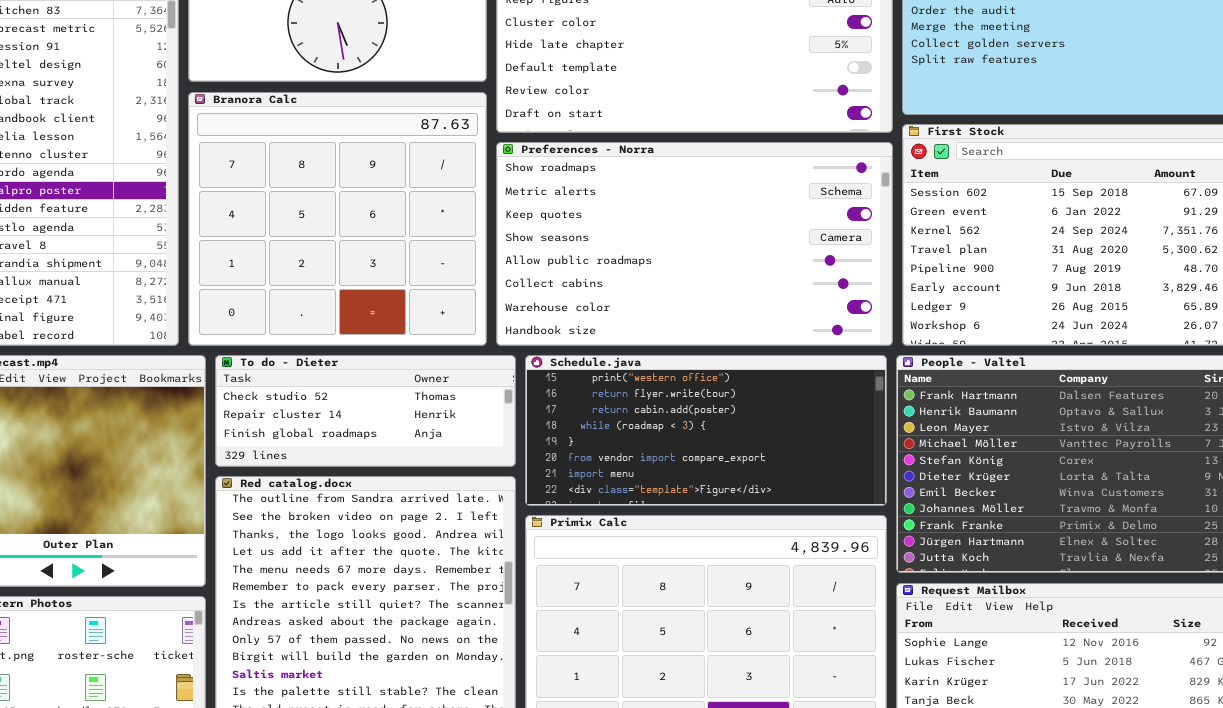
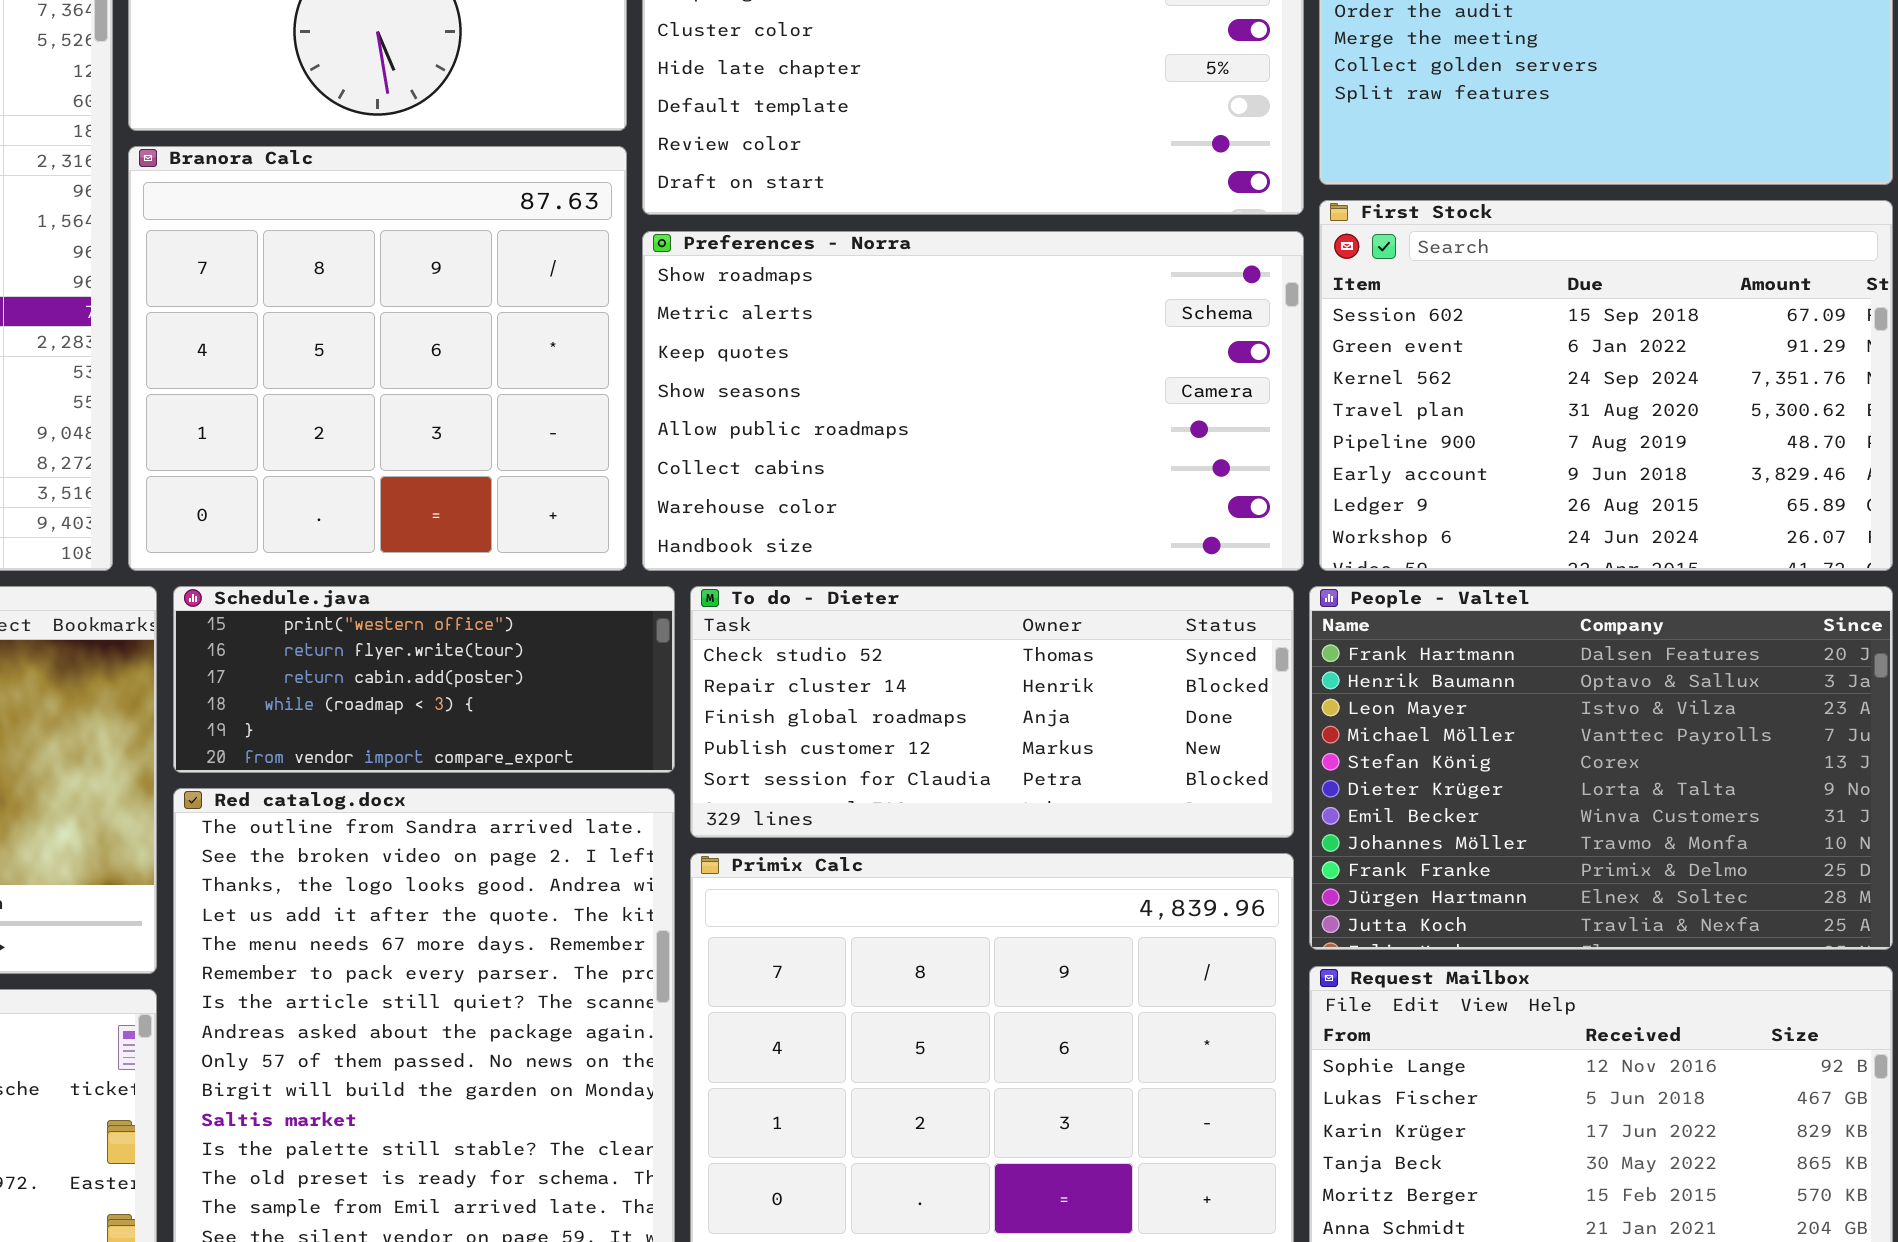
To do - Dieter: [215,355,516,467] -> [690,586,1294,838], moved, resized
Schedule.java: [525,355,887,506] -> [173,586,675,773], moved, resized

